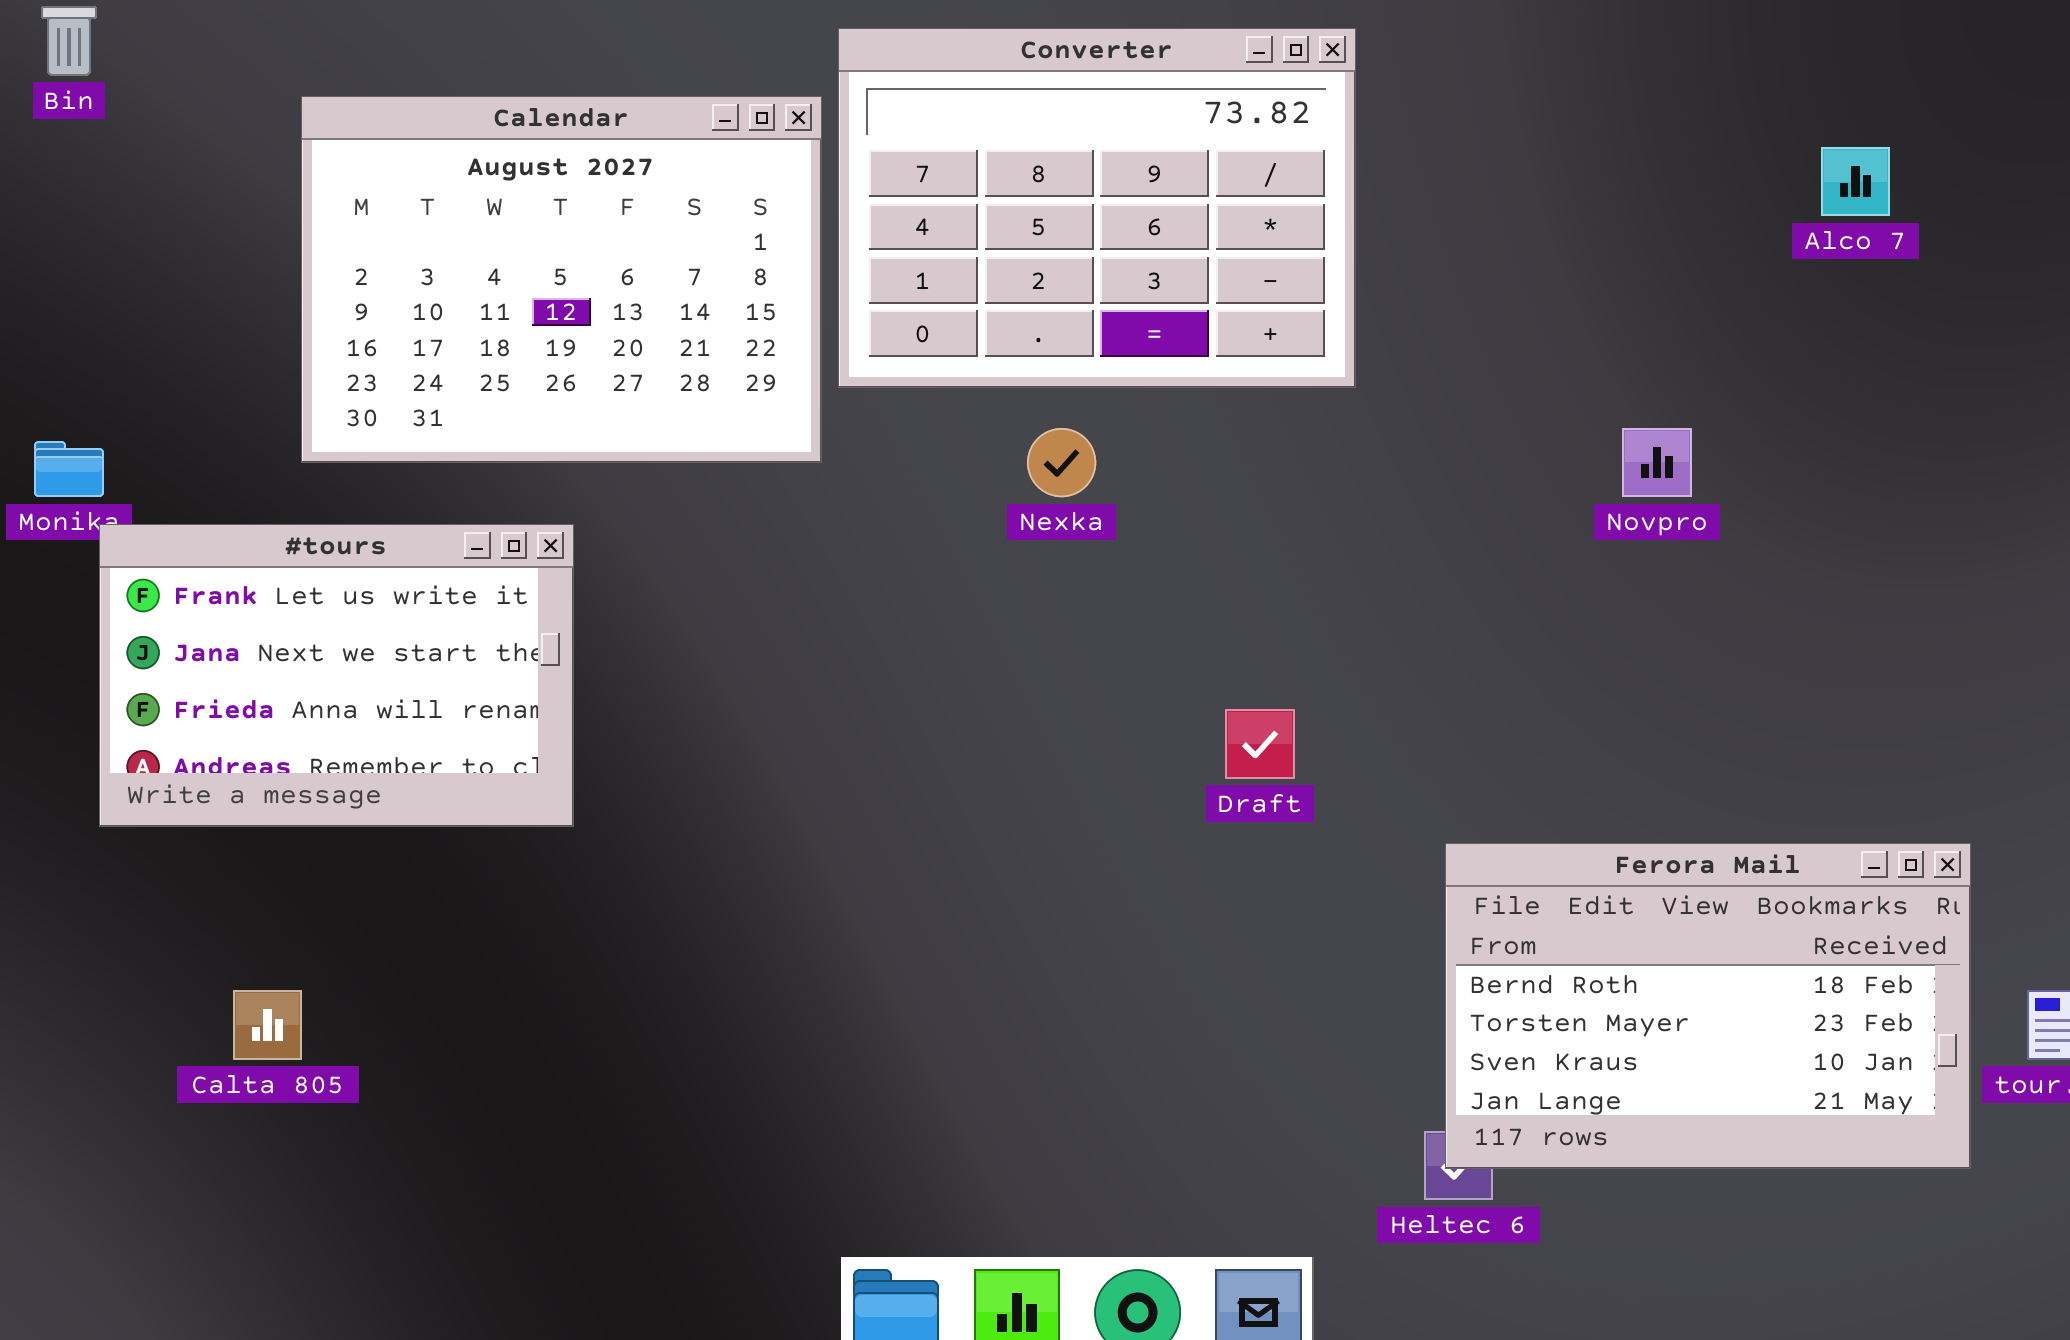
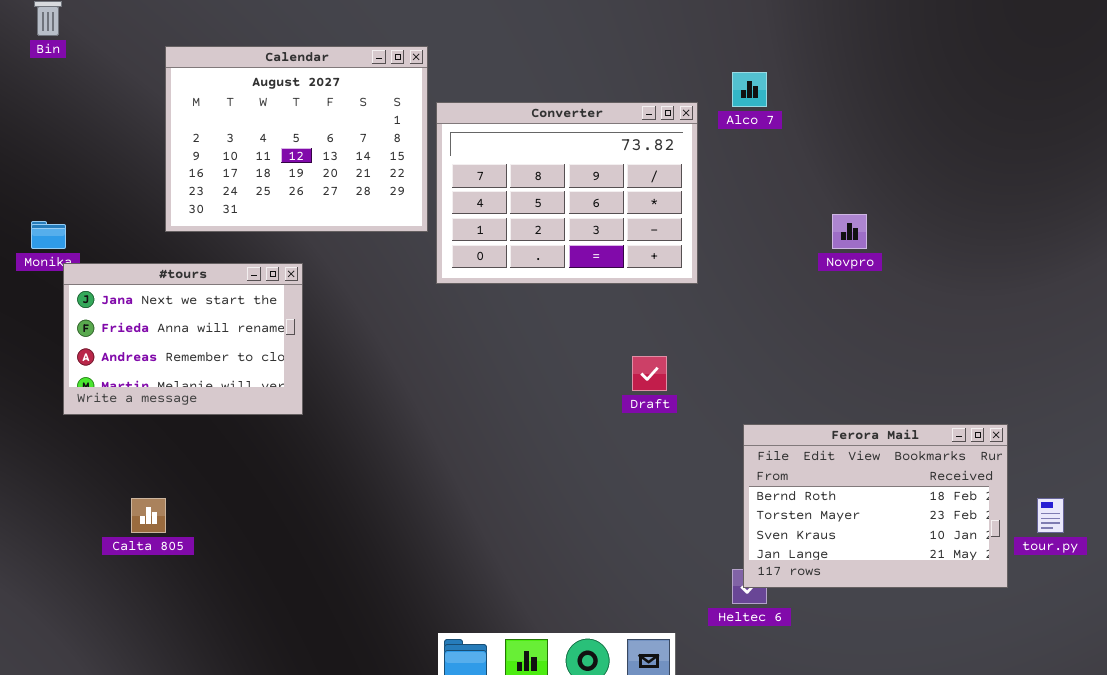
Converter: [838,28,1356,388] -> [436,102,698,284], moved
Alco 7: [1821,147,1890,216] -> [732,72,767,107], moved
#tours: [99,524,574,827] -> [63,263,303,415], scrolled down 1 row

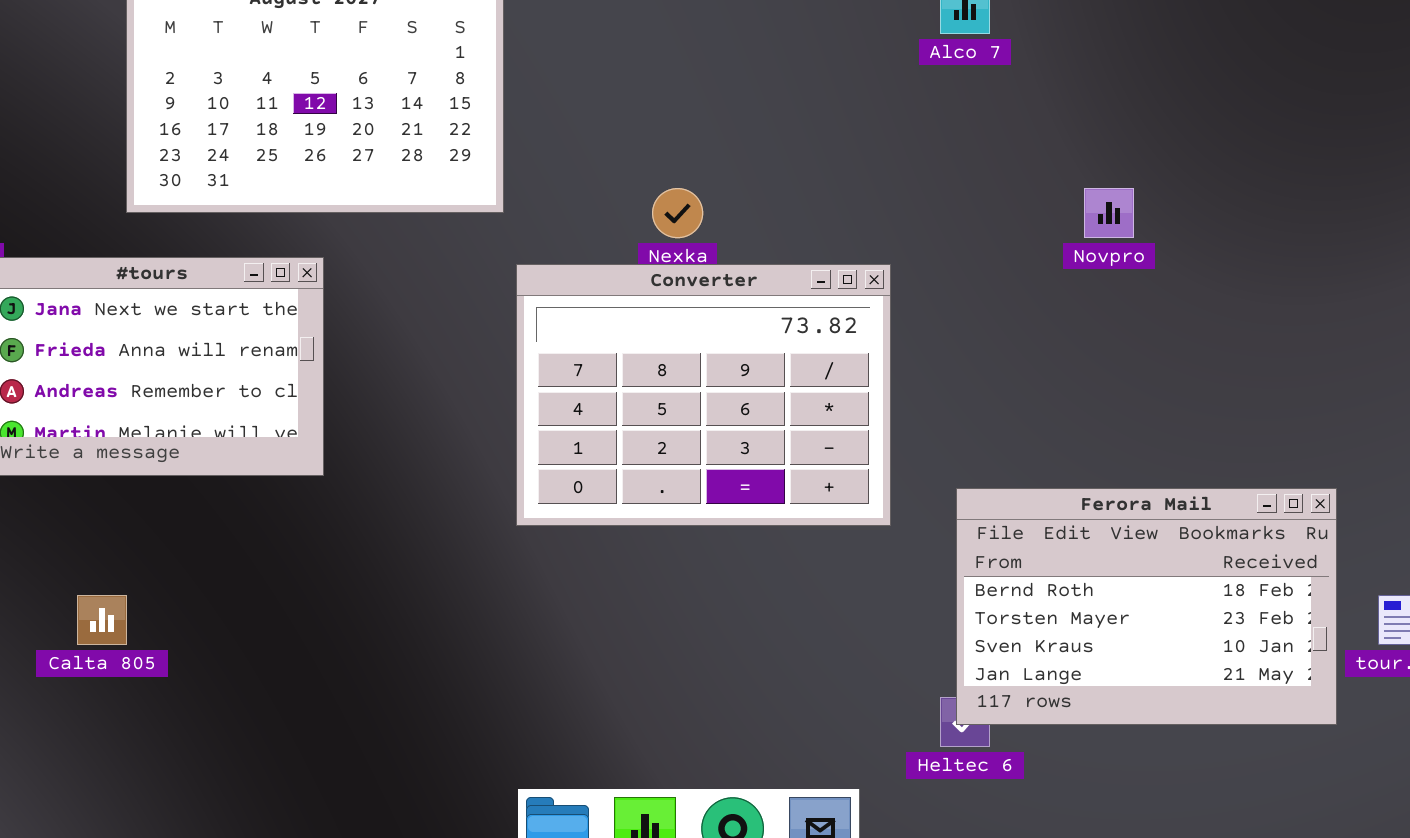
Converter: [436,102,698,284] -> [516,264,891,526], moved

